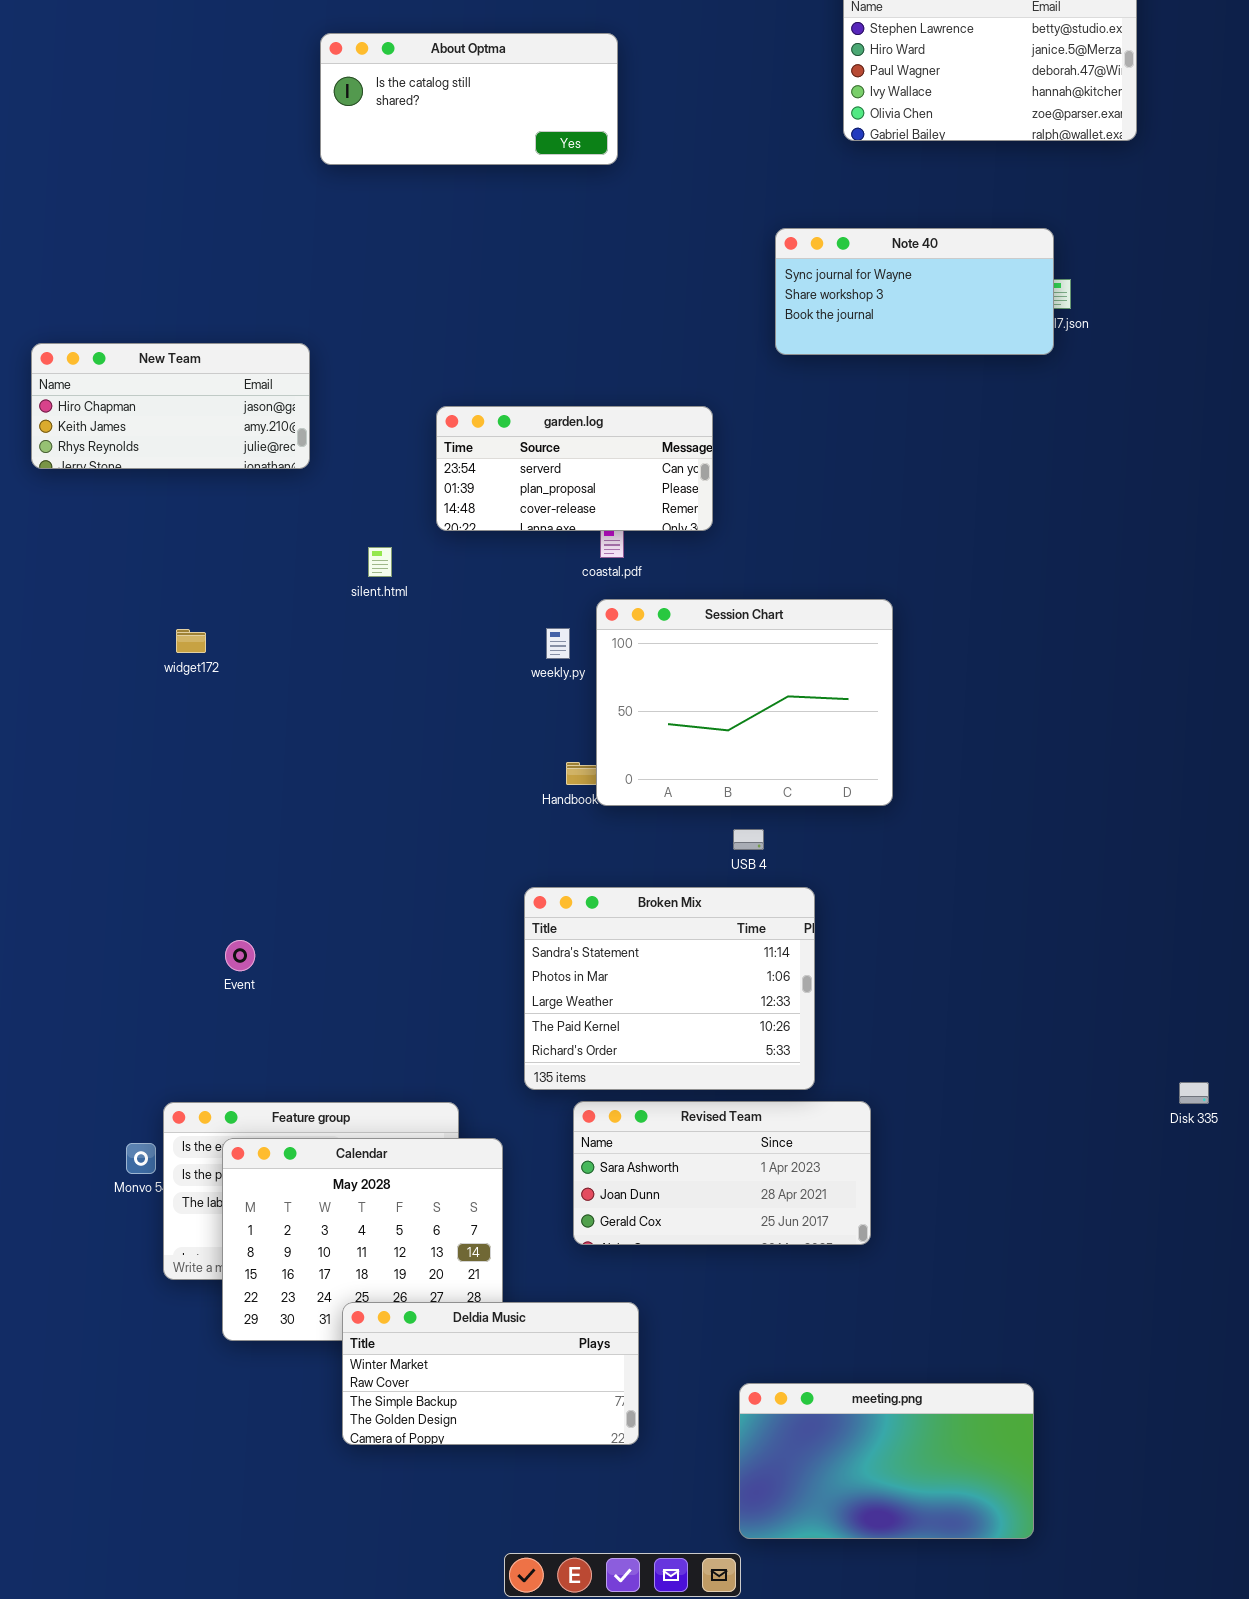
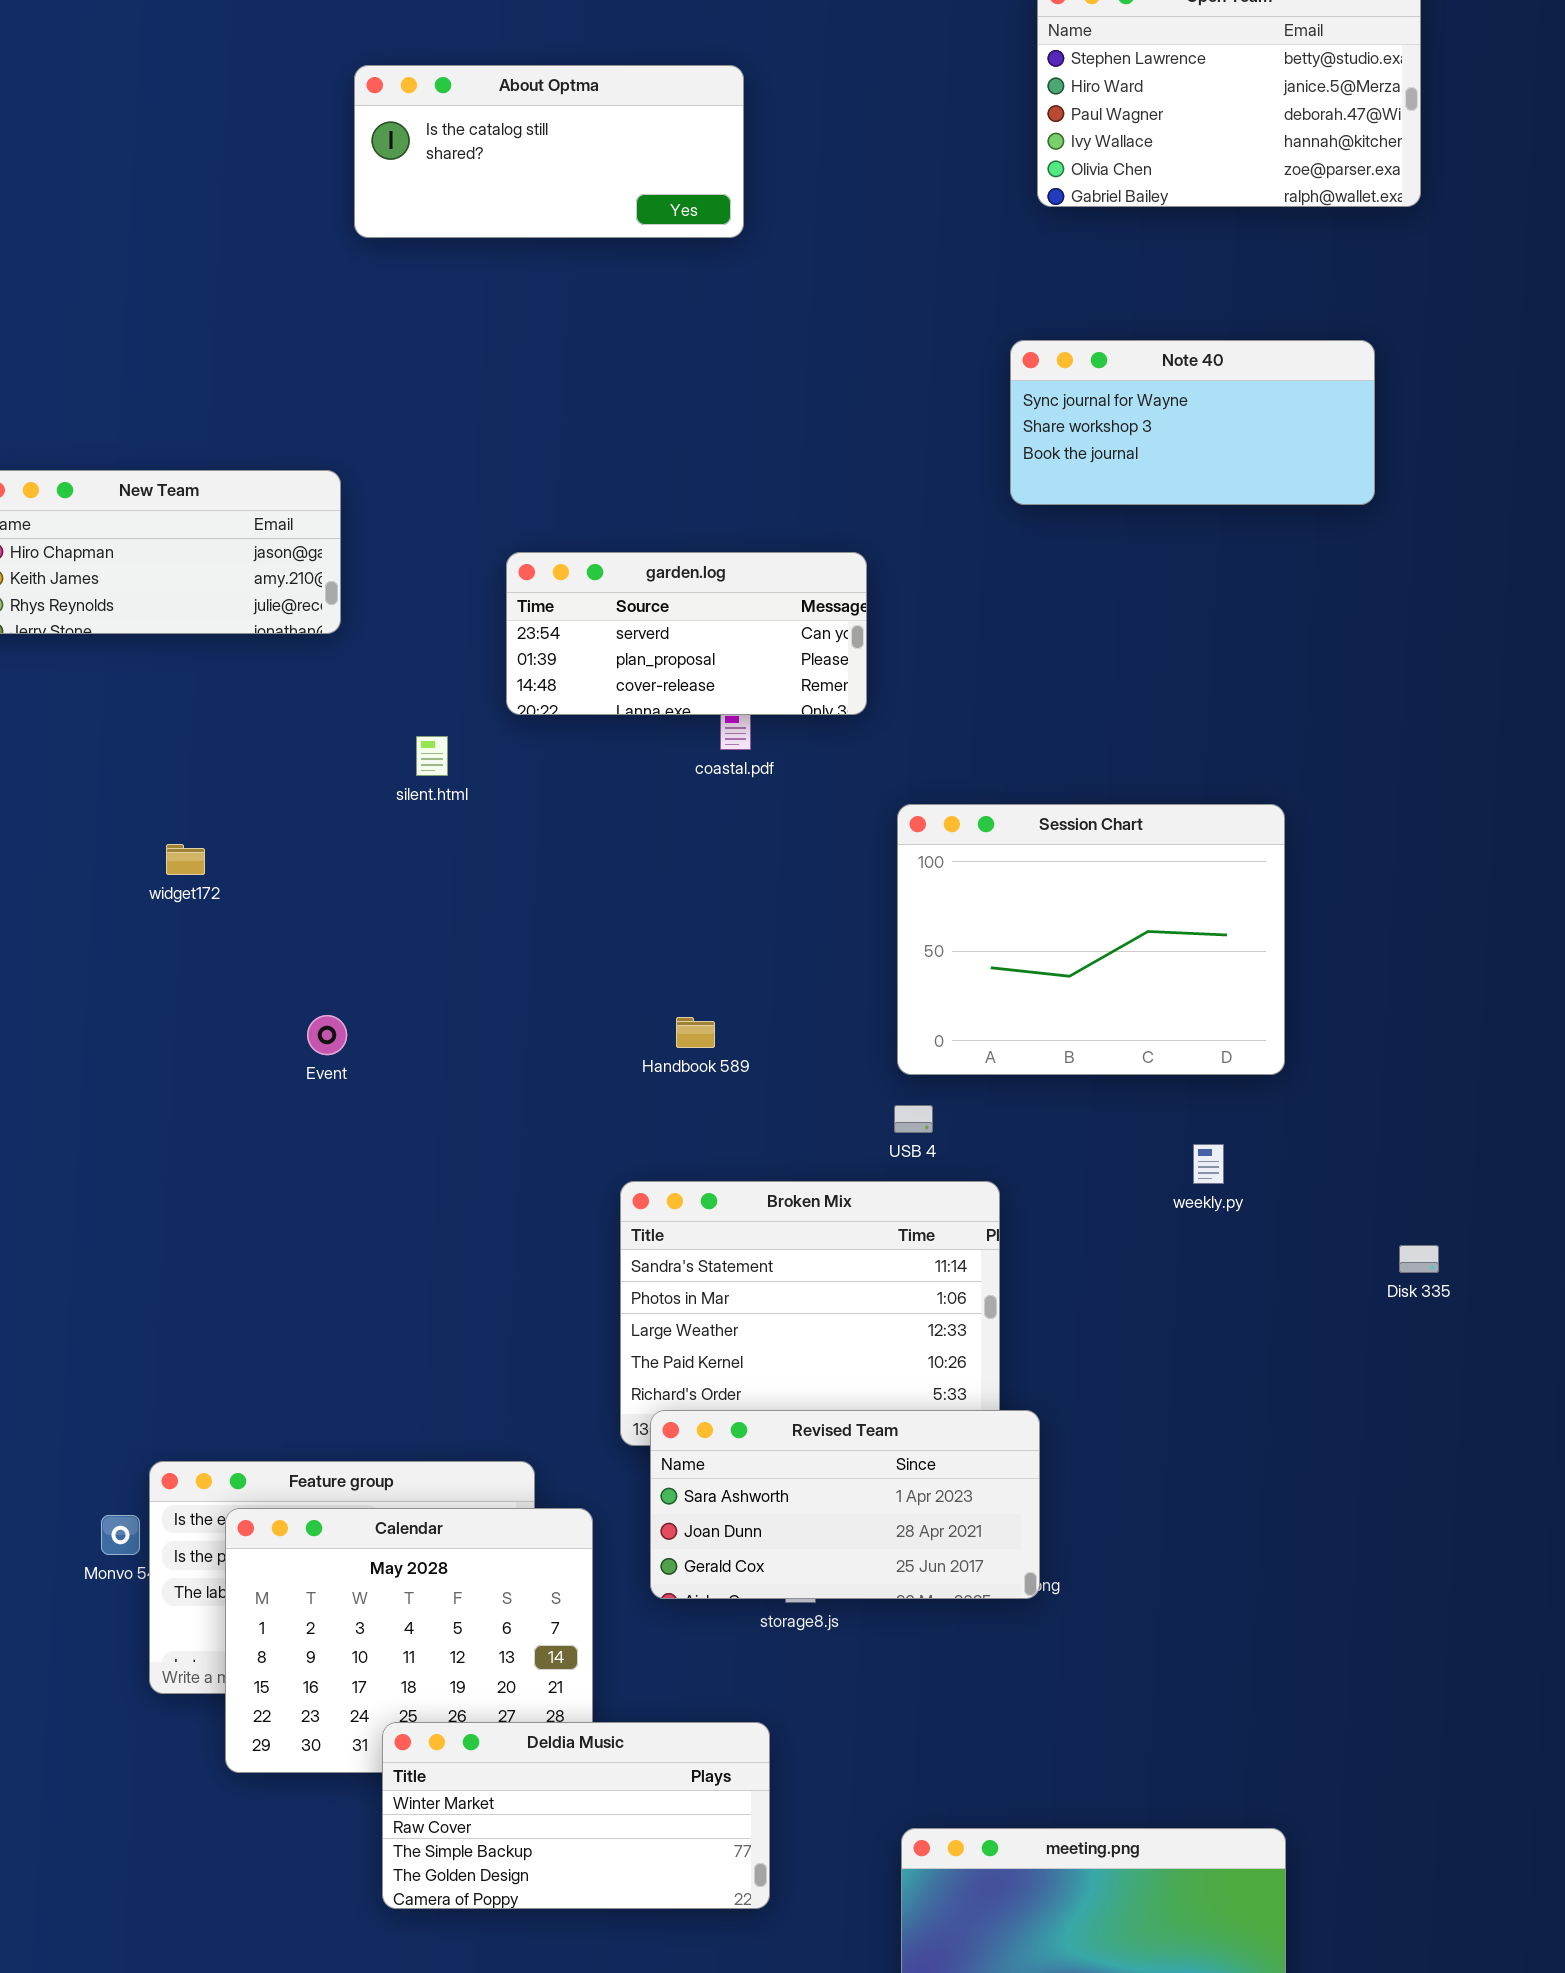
Note 40: [775,228,1054,355] -> [1010,340,1375,505], moved
Session Chart: [596,599,893,806] -> [897,804,1285,1075], moved
weekly.py: [546,628,570,659] -> [1193,1144,1224,1184], moved
Event: [225,940,255,971] -> [307,1015,347,1055], moved
Disk 335: [1179,1082,1209,1104] -> [1399,1245,1439,1273], moved
Revised Team: [573,1101,871,1245] -> [650,1410,1040,1599], moved

